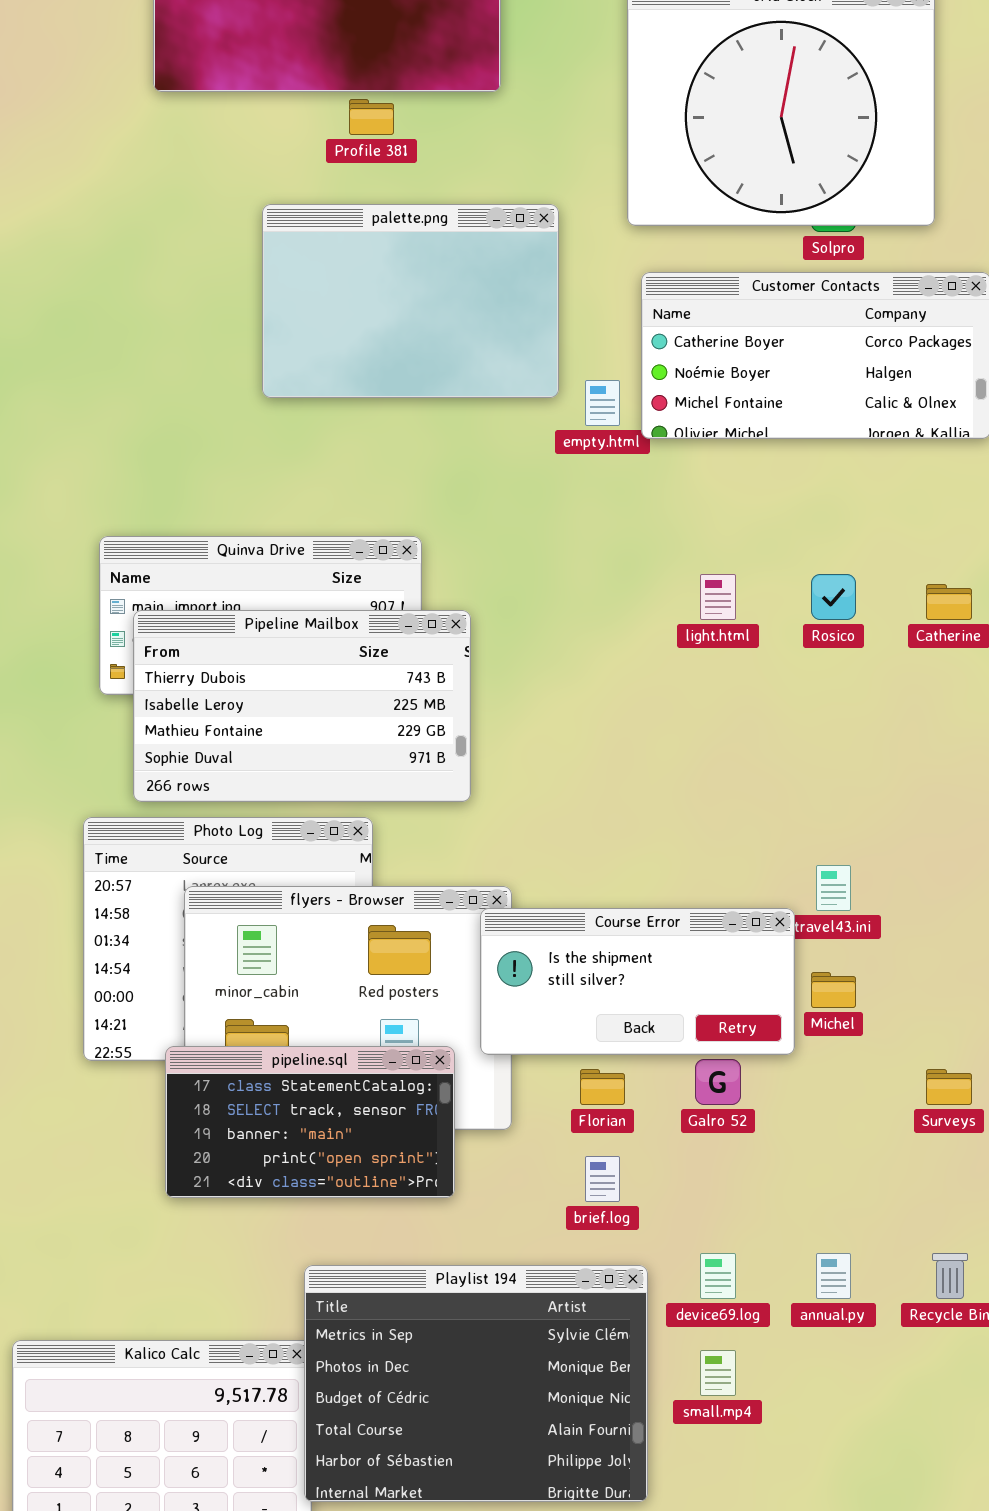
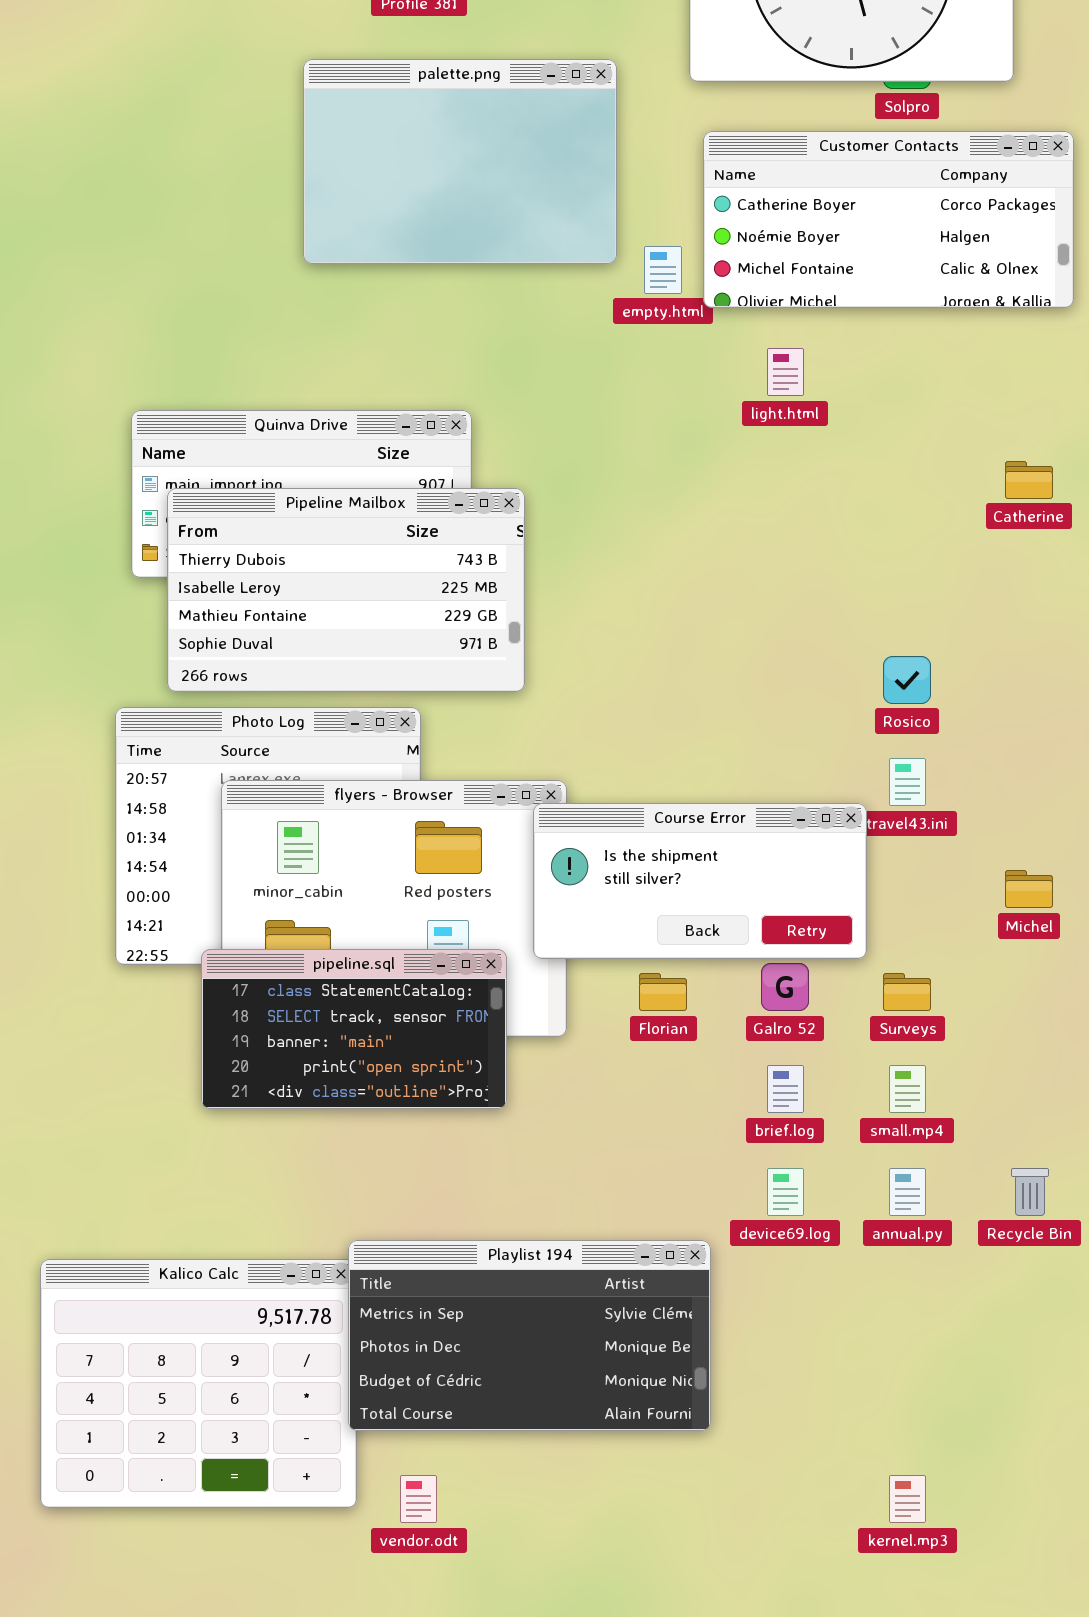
light.html: [700,574,736,620] -> [767,348,804,396], moved
Rosico: [811,574,856,620] -> [883,656,931,704], moved
Michel: [811,972,856,1008] -> [1005,870,1053,908], moved
Surveys: [926,1069,972,1105] -> [883,973,931,1011], moved
brief.log: [585,1156,620,1202] -> [767,1065,804,1113], moved
Playlist 194: [304,1265,648,1502] -> [348,1240,711,1431], resized
small.mp4: [700,1350,736,1396] -> [889,1065,926,1113], moved

